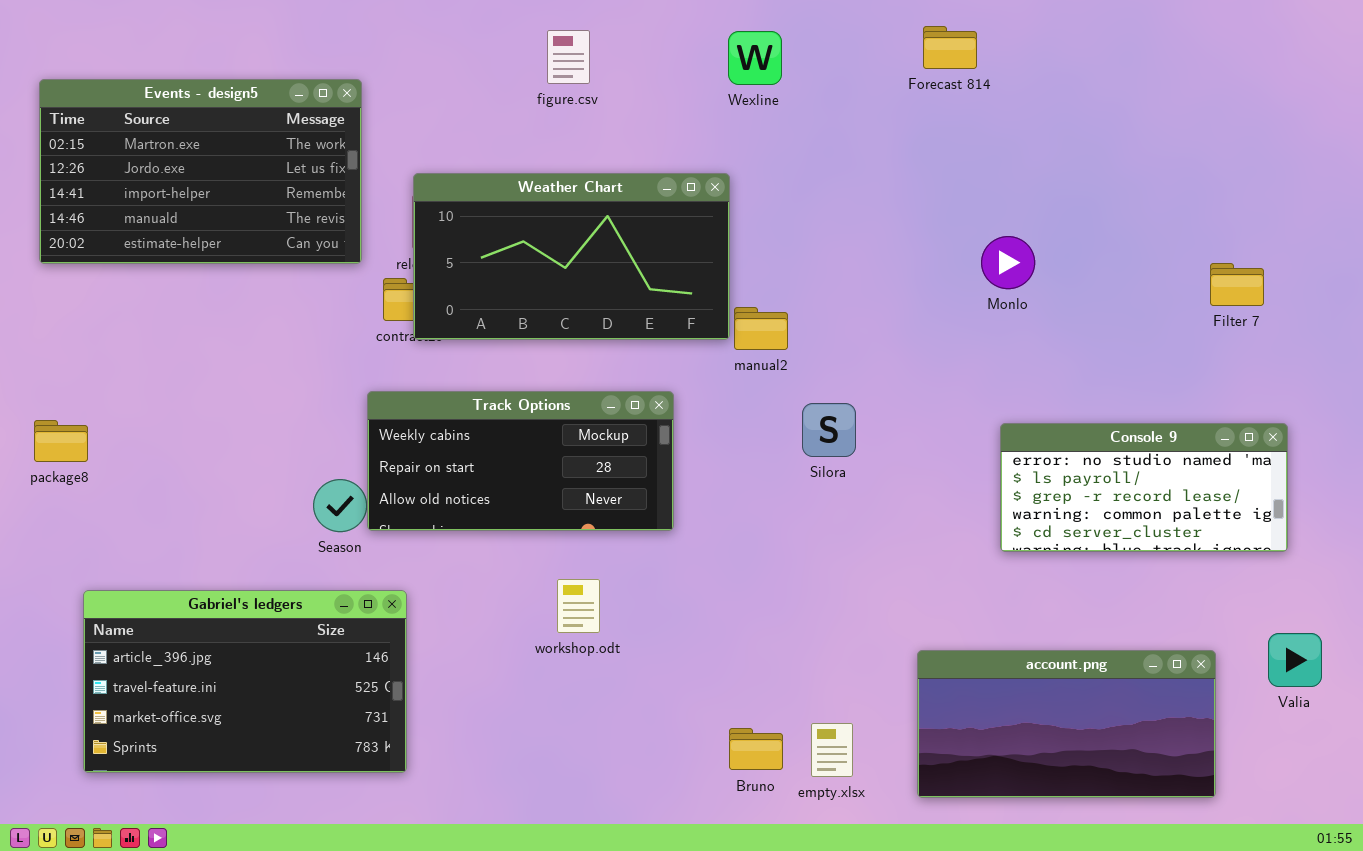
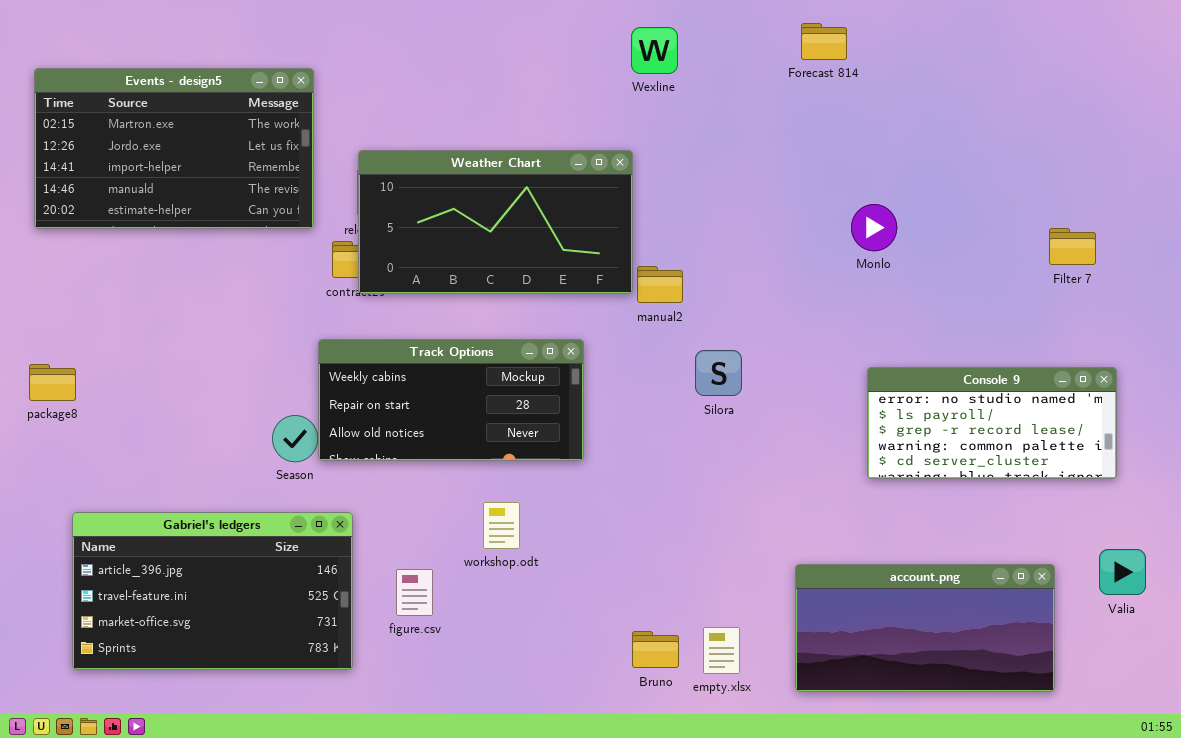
figure.csv: [547,30,590,84] -> [396,569,433,616], moved

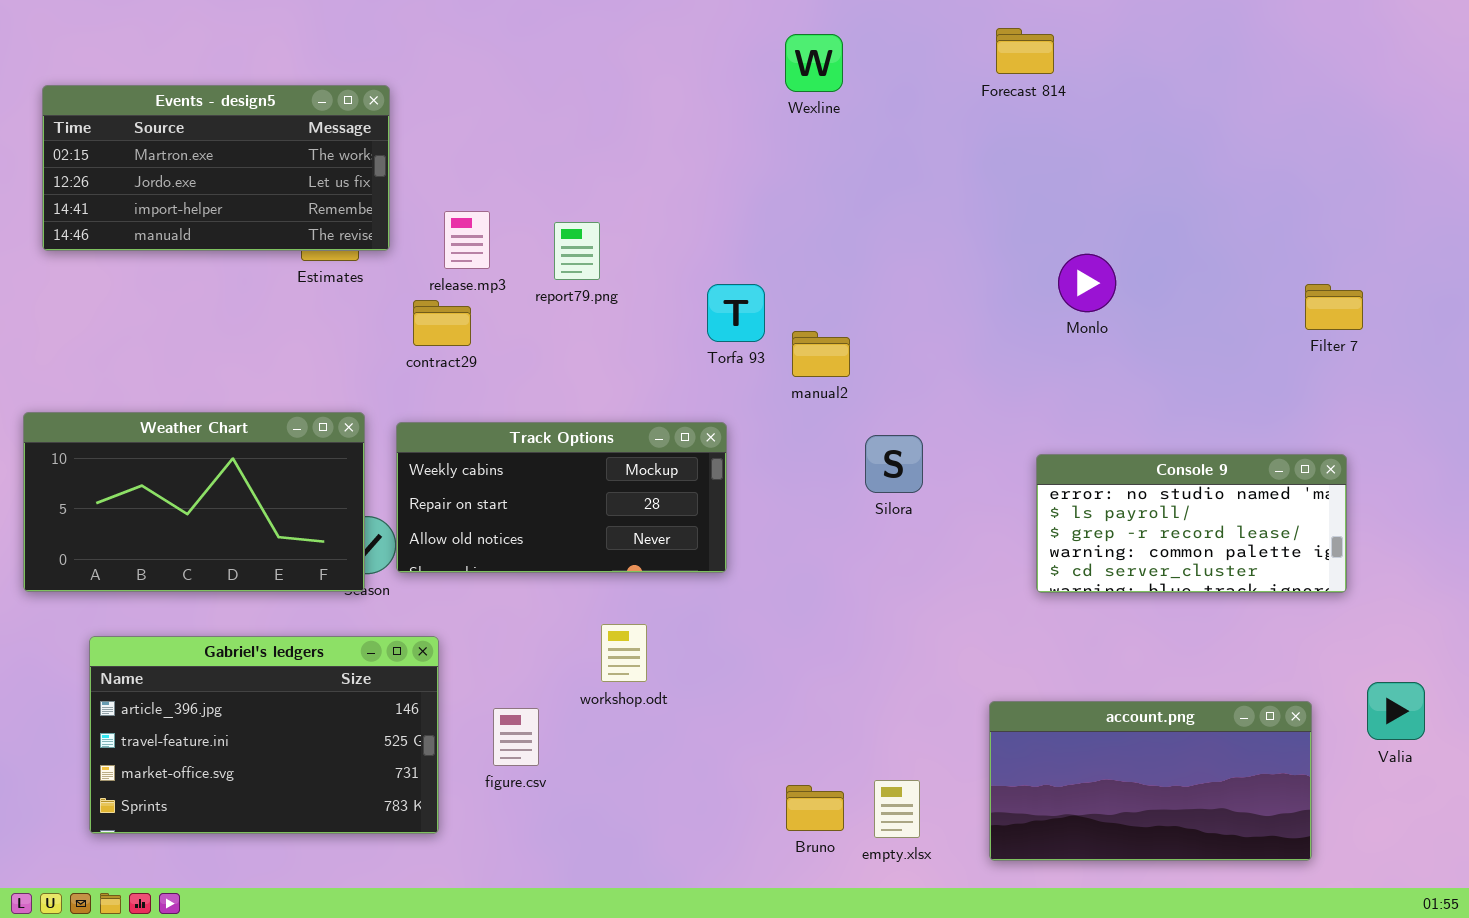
Events - design5: [34,68,314,229] -> [42,85,390,251], resized
Weather Chart: [358,150,633,294] -> [23,412,365,592], moved
Console 9: [867,367,1117,479] -> [1036,454,1347,593], moved

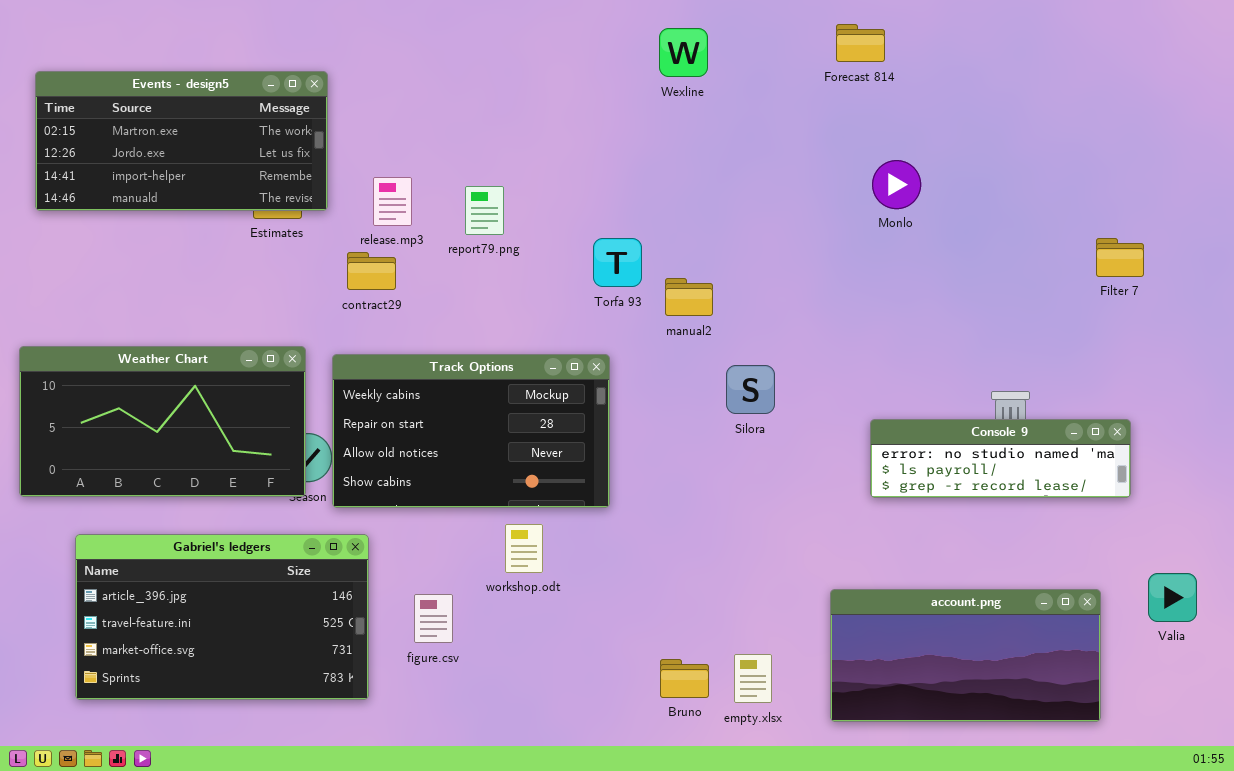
Monlo: [1058,254,1116,312] -> [872,160,921,209], moved
Track Options: [396,422,727,573] -> [332,354,610,508], resized
Console 9: [1036,454,1347,593] -> [870,419,1131,498], resized

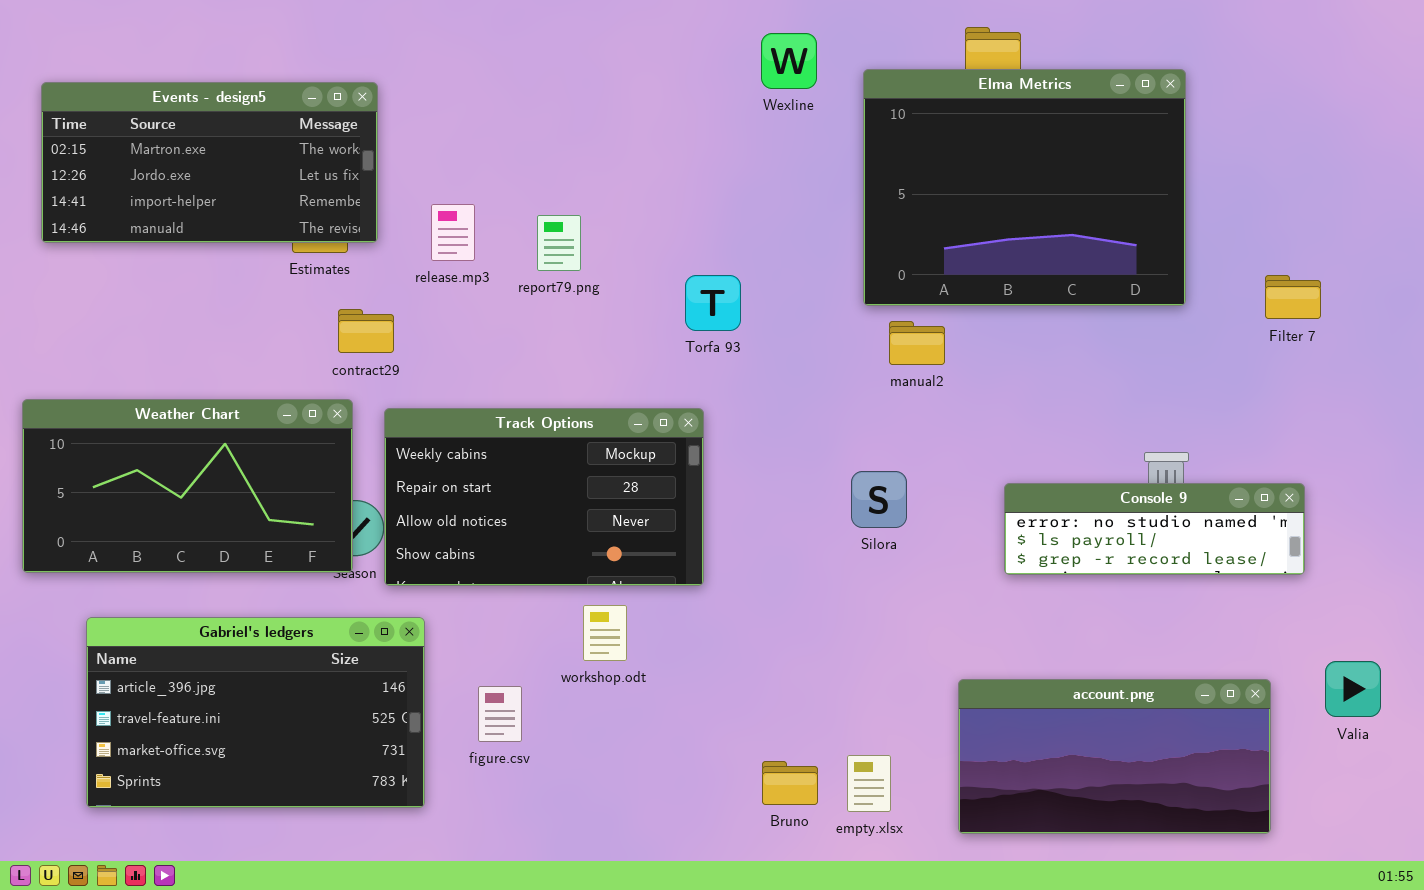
Elma Metrics: none -> [863,69,1186,306], opened
contract29: [347,252,396,290] -> [338,309,394,353], moved
manual2: [665,278,713,316] -> [889,321,945,365], moved
Silora: [726,365,775,414] -> [851,471,907,528], moved

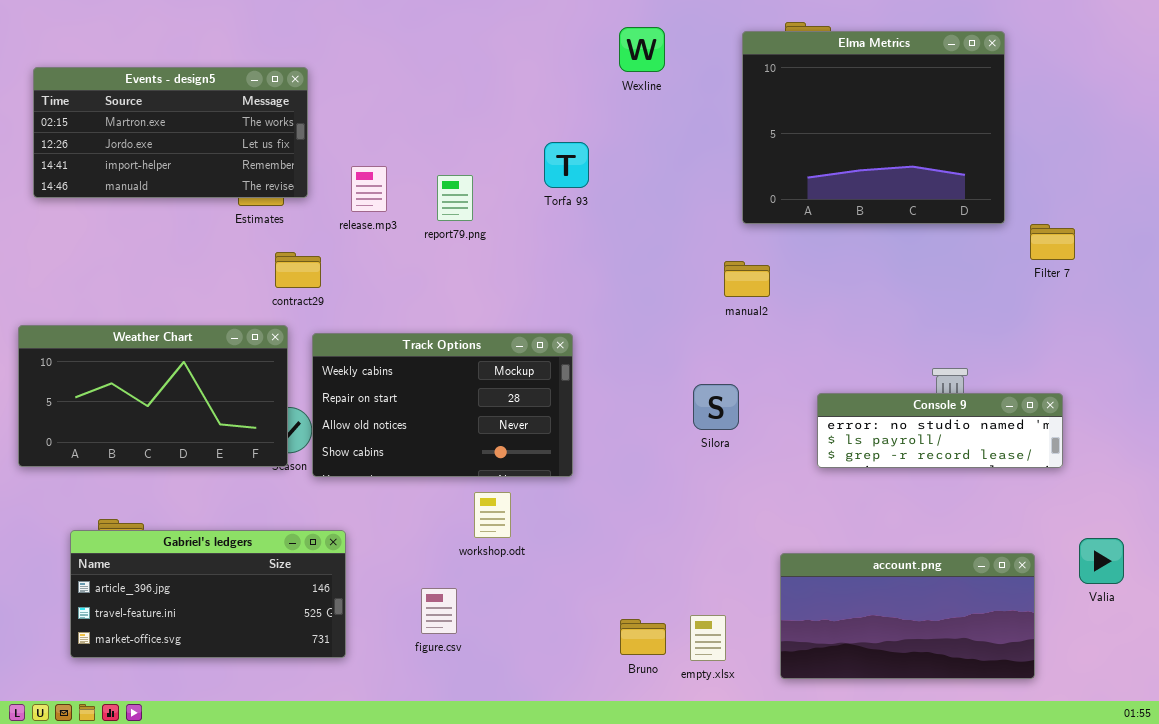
Elma Metrics: [863,69,1186,306] -> [742,31,1005,224], moved
Torfa 93: [685,275,741,331] -> [544,142,589,188], moved
Gabriel's ledgers: [86,617,425,808] -> [70,530,346,658], resized
figure.csv: [478,686,522,742] -> [421,588,457,634], moved

